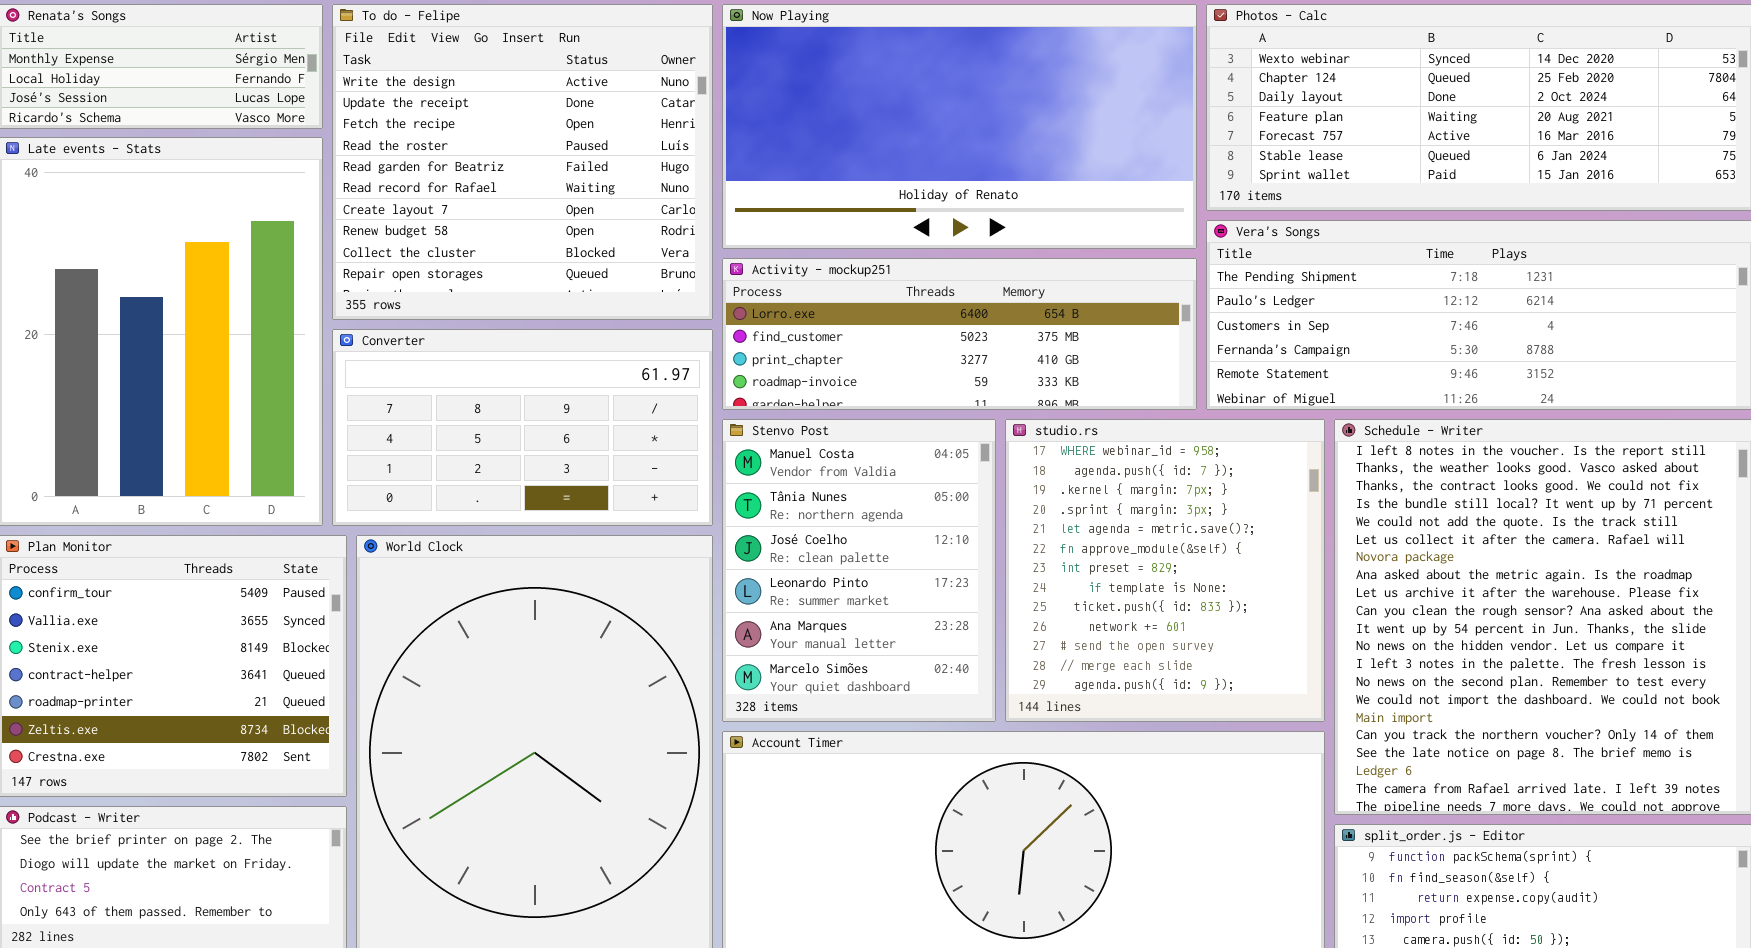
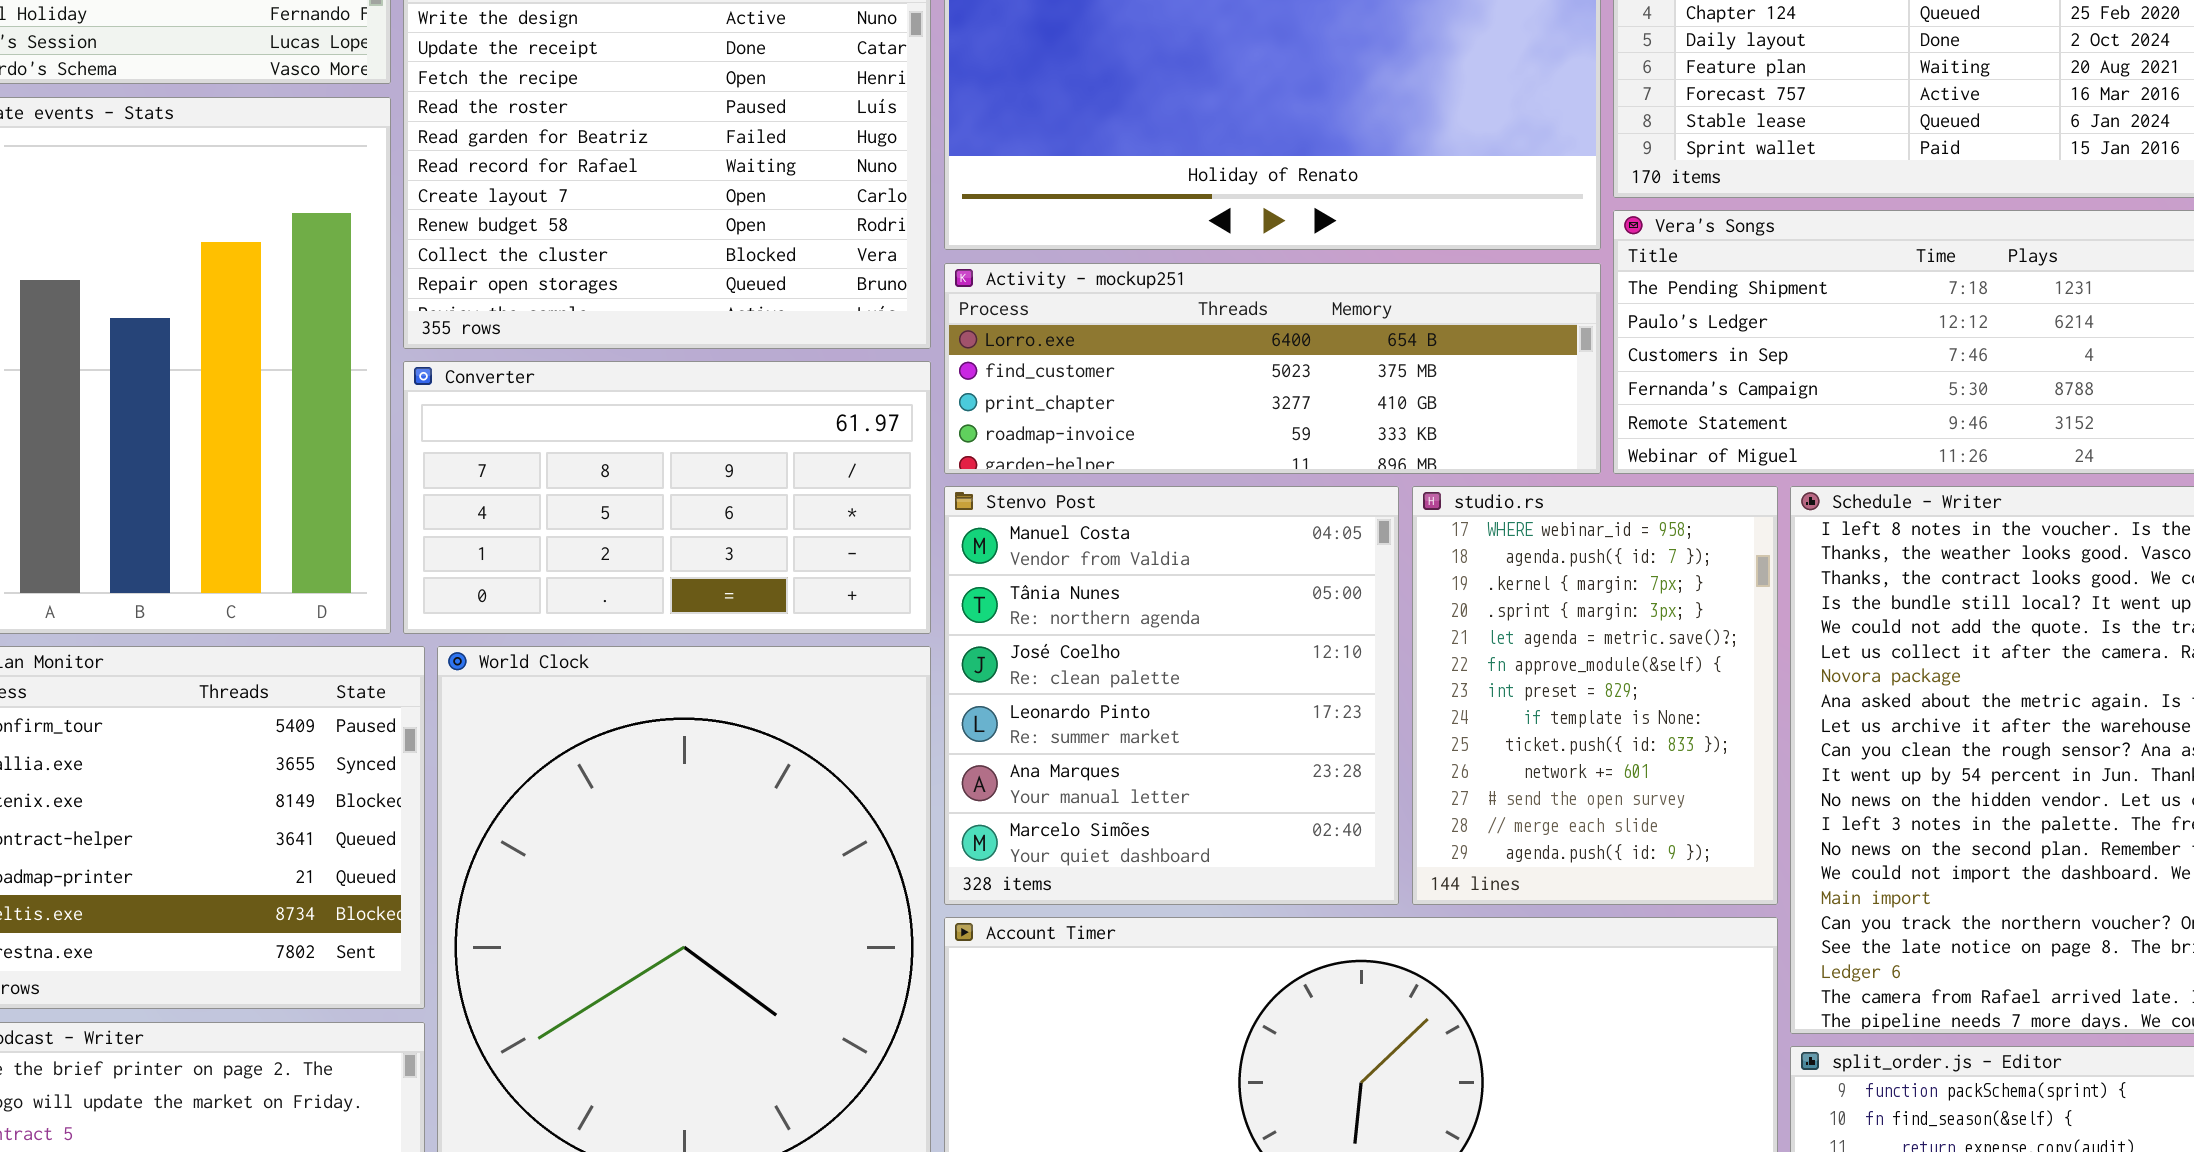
Stenvo Post: [722,419,996,722] -> [944,486,1399,905], resized
studio.rs: [1005,419,1325,722] -> [1412,486,1778,905], resized

